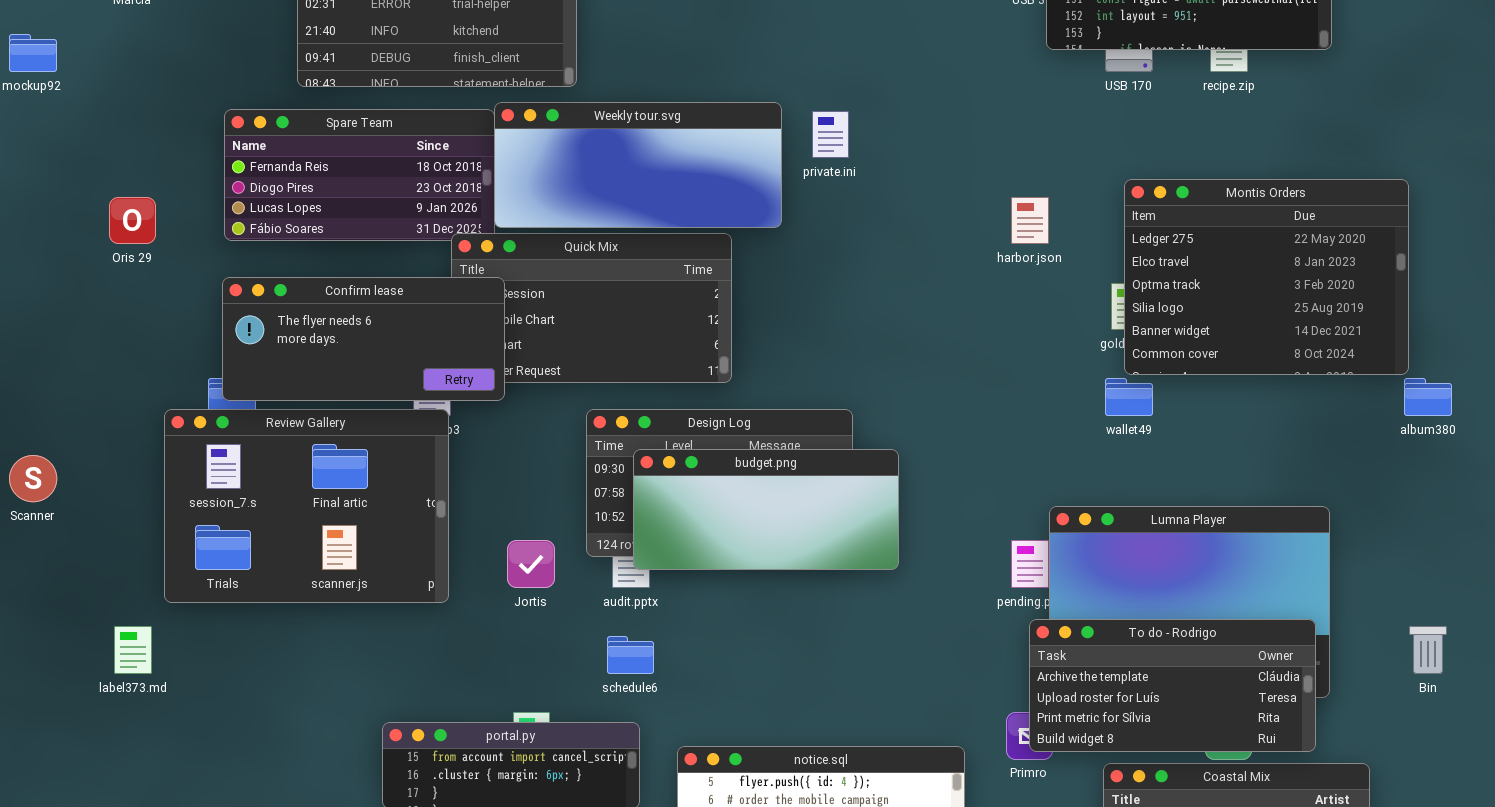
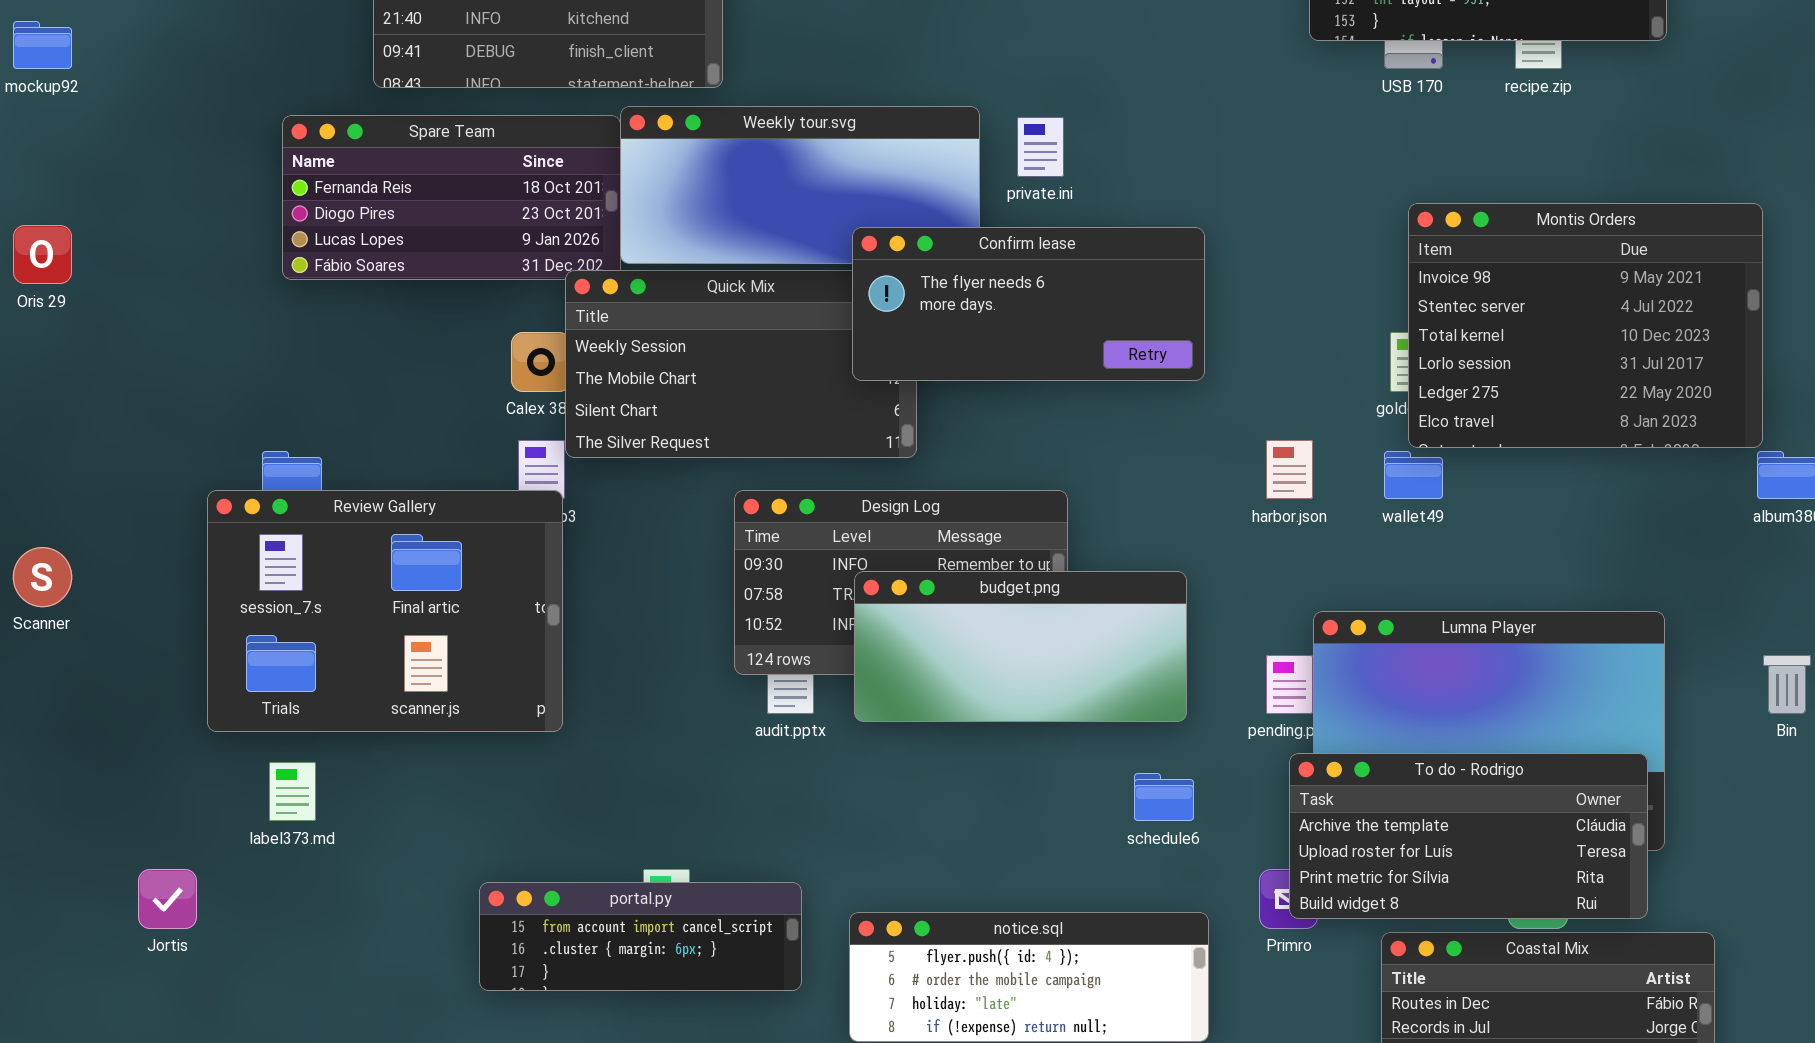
Montis Orders: [1124,179,1409,375] -> [1408,203,1763,448], scrolled up 4 rows
Oris 29: [109,197,156,244] -> [13,225,72,284], moved
harbor.json: [1011,197,1049,244] -> [1266,440,1313,499], moved
Confirm lease: [222,277,505,401] -> [852,227,1205,381], moved
budget.png: [633,449,899,570] -> [854,571,1187,722], moved
Jortis: [507,540,555,588] -> [138,869,197,929], moved
label373.md: [114,626,152,674] -> [269,762,316,821], moved
Bin: [1409,626,1447,674] -> [1763,655,1811,714], moved
schedule6: [607,636,654,674] -> [1134,773,1194,821], moved

